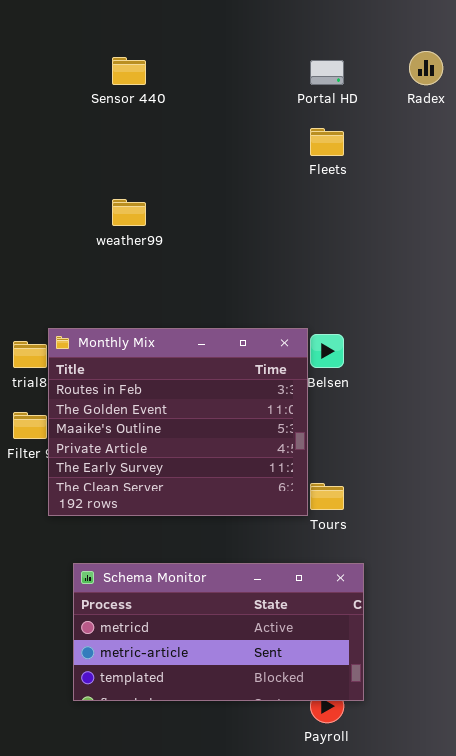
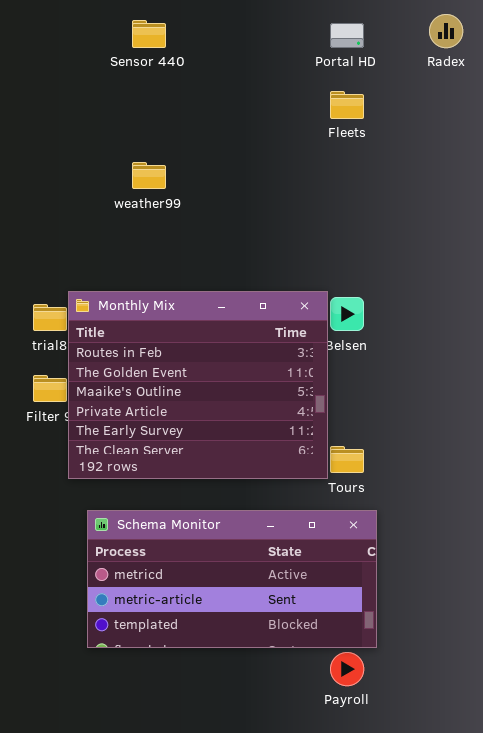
Schema Monitor: [73,563,364,701] -> [87,510,377,648], moved

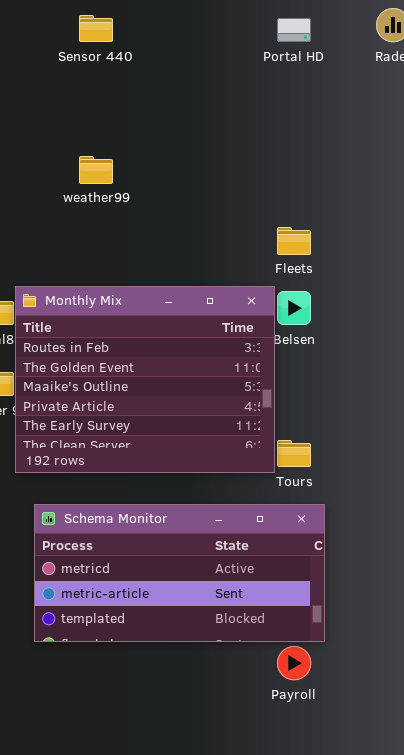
Fleets: [330,91,364,119] -> [277,227,311,255], moved

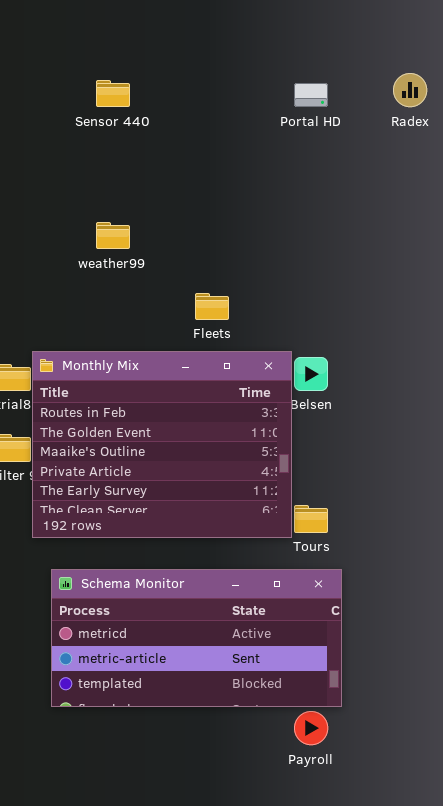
Fleets: [277,227,311,255] -> [195,293,229,320], moved

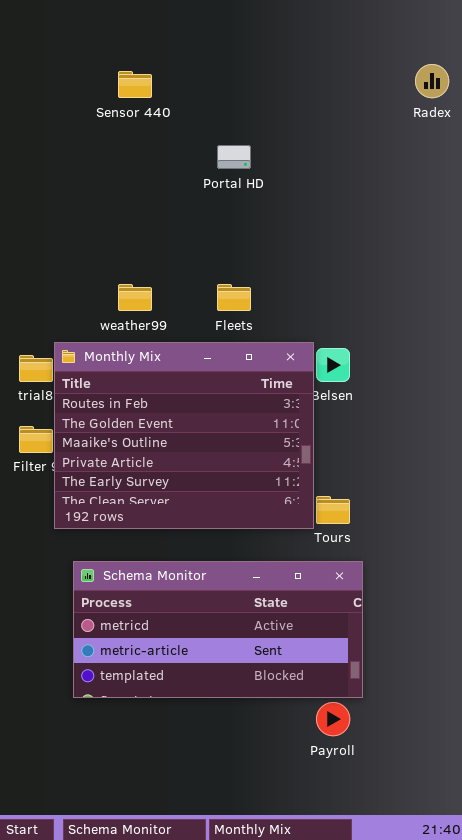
Portal HD: [294,83,328,107] -> [217,145,251,169], moved
weather99: [96,222,130,249] -> [118,284,152,311], moved

